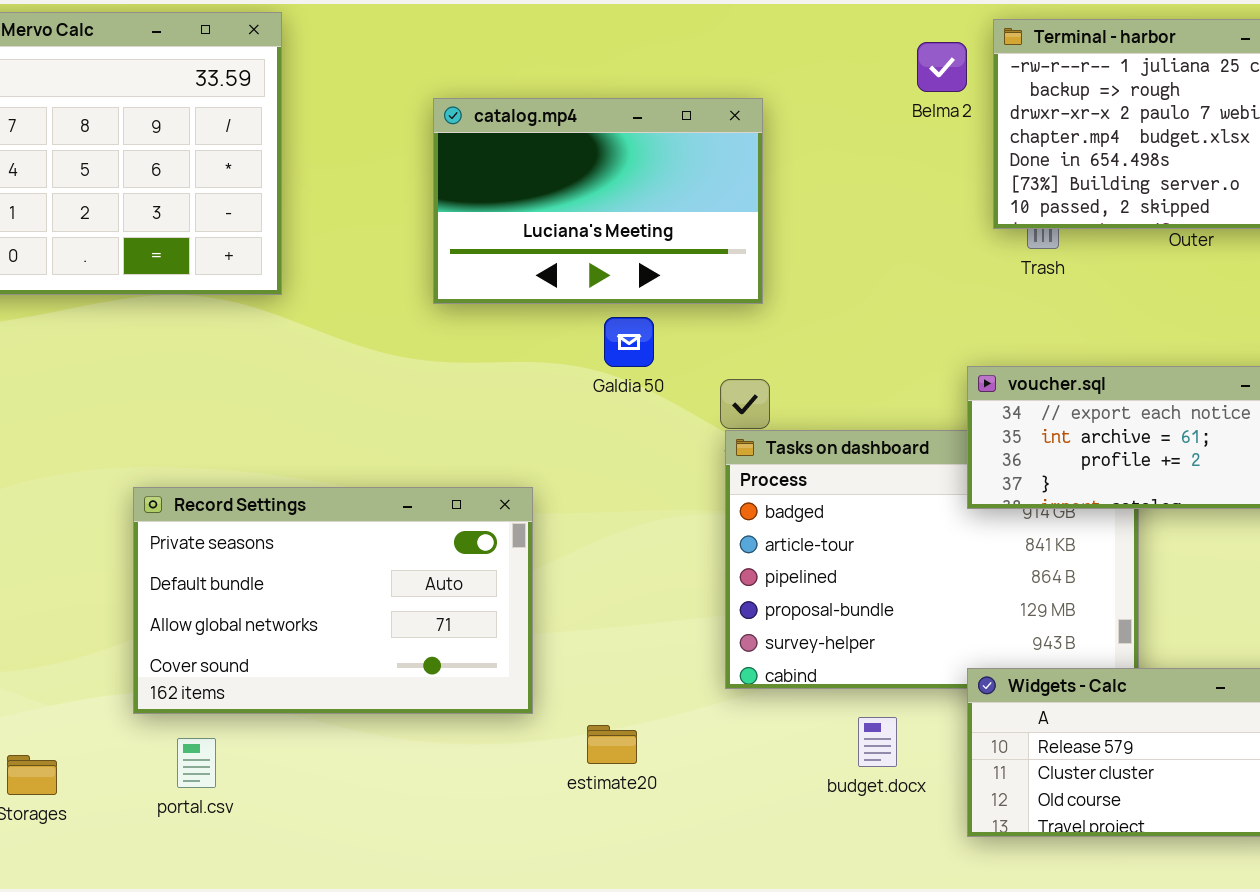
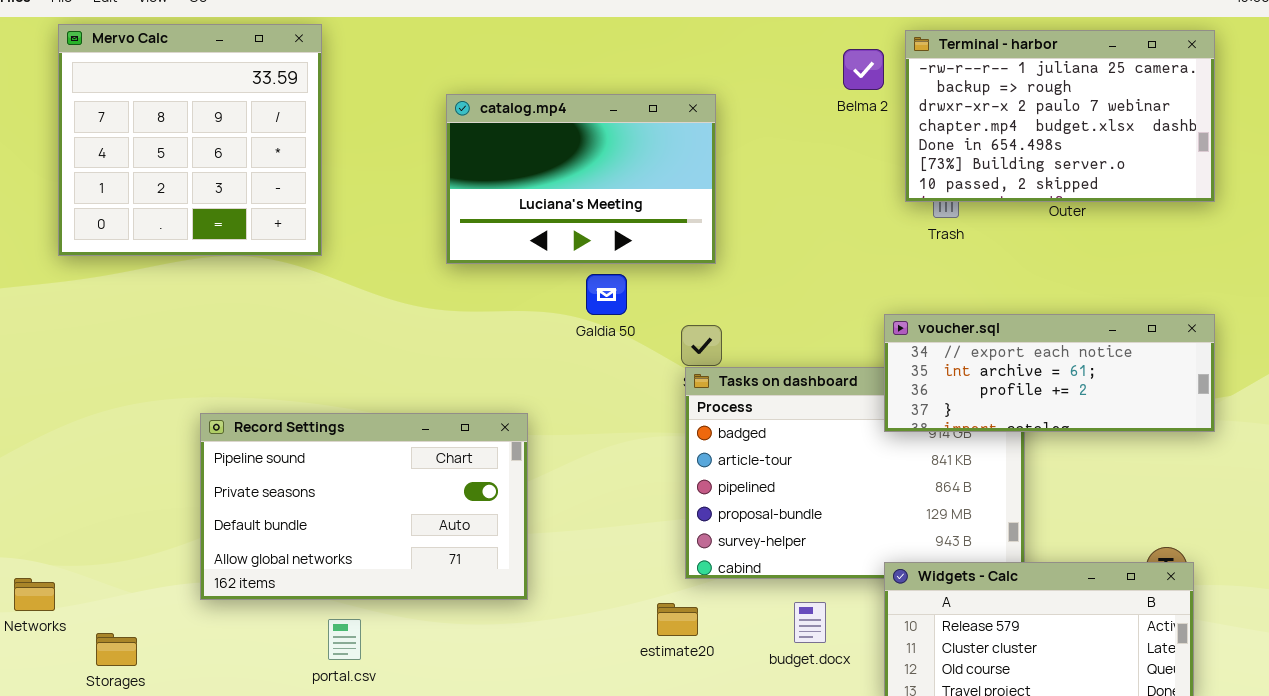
Record Settings: [133,487,533,714] -> [200,413,528,600], scrolled up 1 row
estimate20: [587,725,637,764] -> [657,603,698,636], moved
portal.csv: [177,738,216,788] -> [328,619,361,660], moved

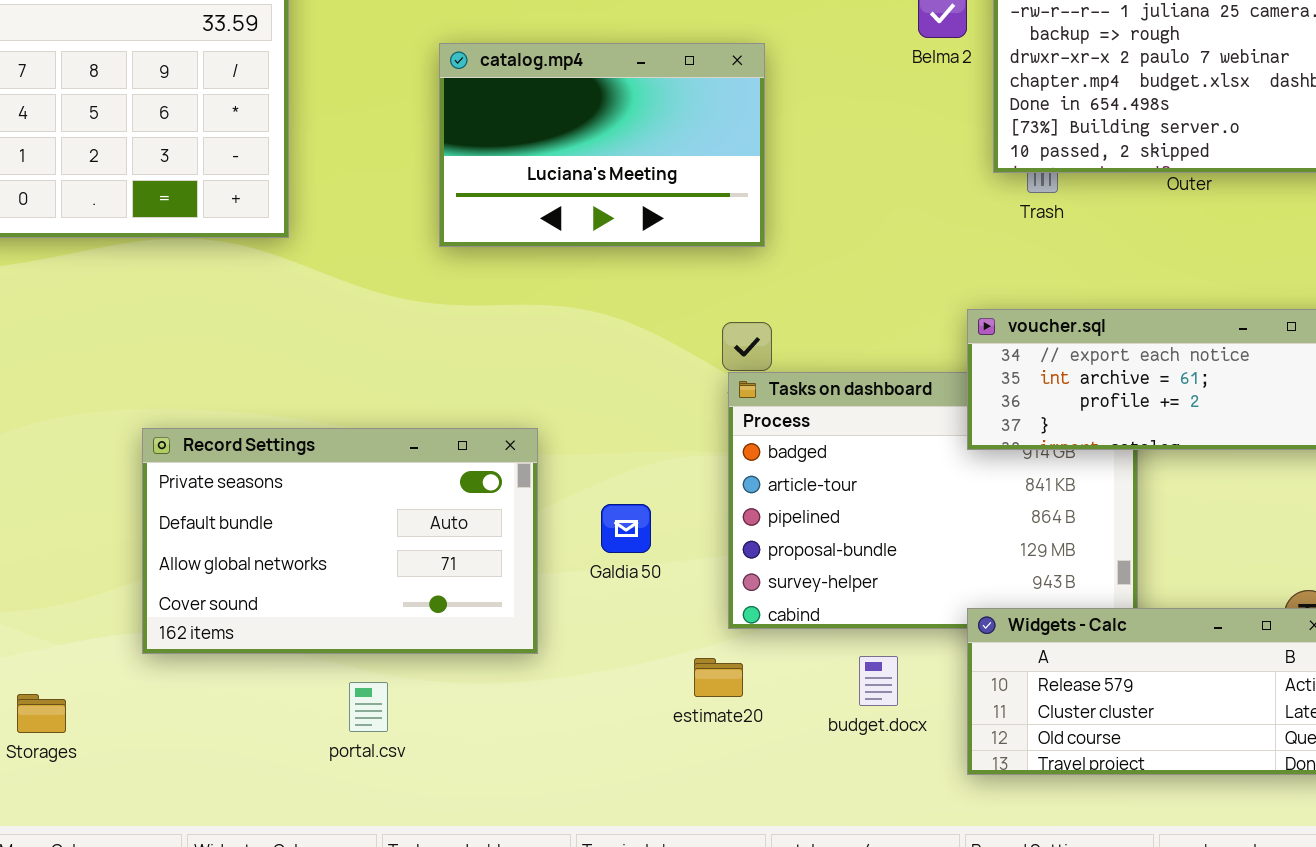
Galdia 50: [586,274,627,315] -> [601,504,651,553], moved
Record Settings: [200,413,528,600] -> [142,428,538,654], scrolled down 1 row
portal.csv: [328,619,361,660] -> [349,682,388,732], moved

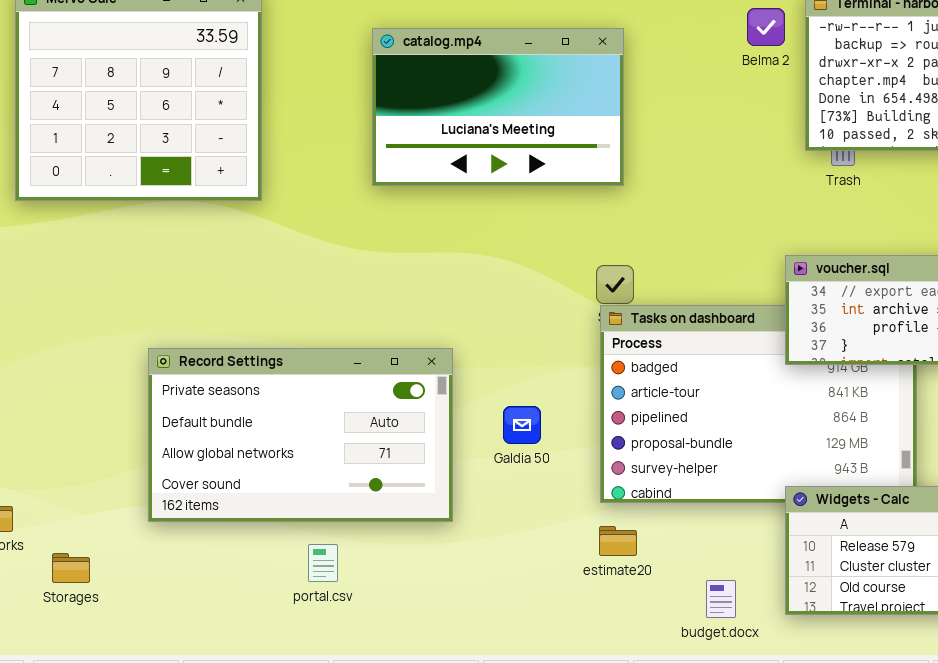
catalog.mp4: [439,43,765,247] -> [372,28,624,186], moved
budget.docx: [859,656,898,706] -> [706,580,736,618], moved
estimate20: [694,658,743,697] -> [599,526,637,556], moved

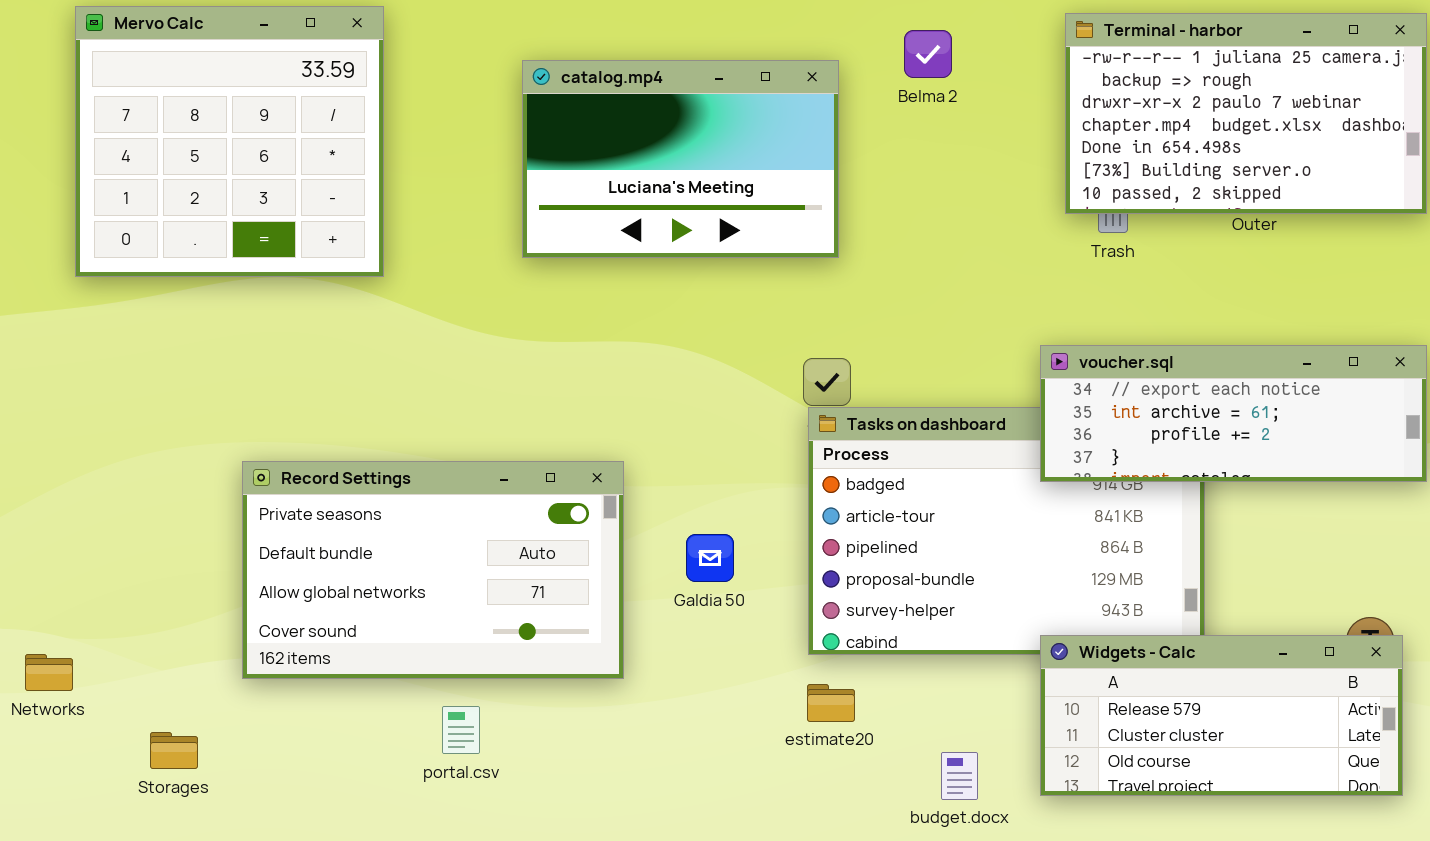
Belma 2: [747,8,785,46] -> [904,30,952,78], moved
Storages: [52,553,90,583] -> [150,732,198,769], moved

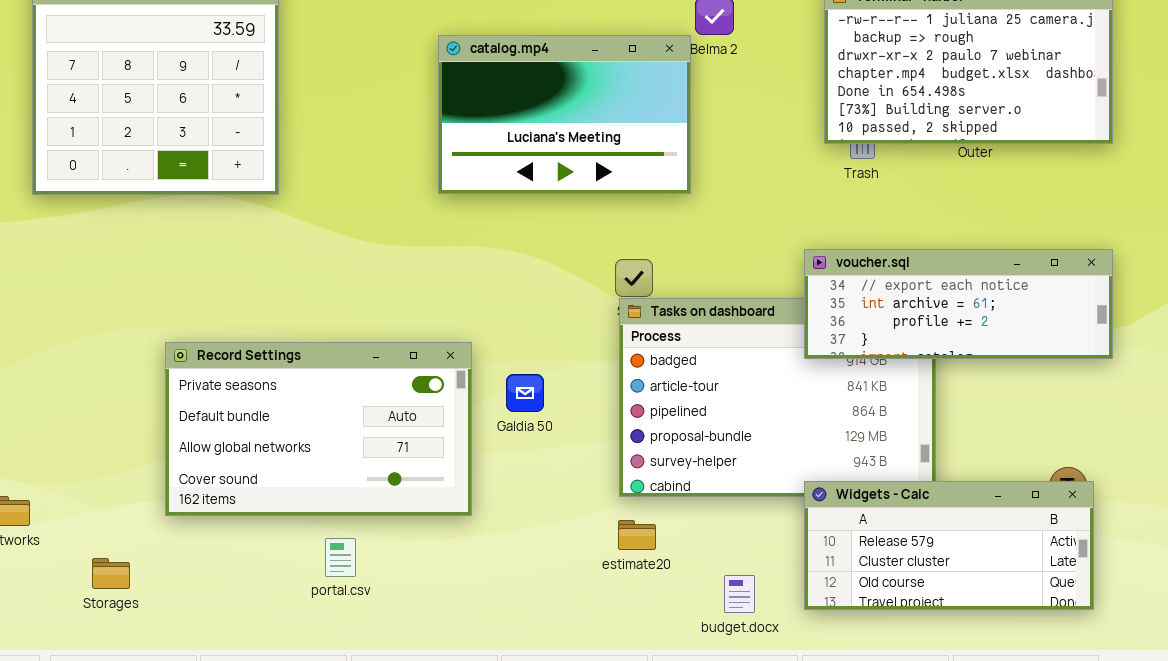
catalog.mp4: [522,60,839,258] -> [438,35,691,194], moved
Galdia 50: [686,534,734,582] -> [506,374,544,412], moved

